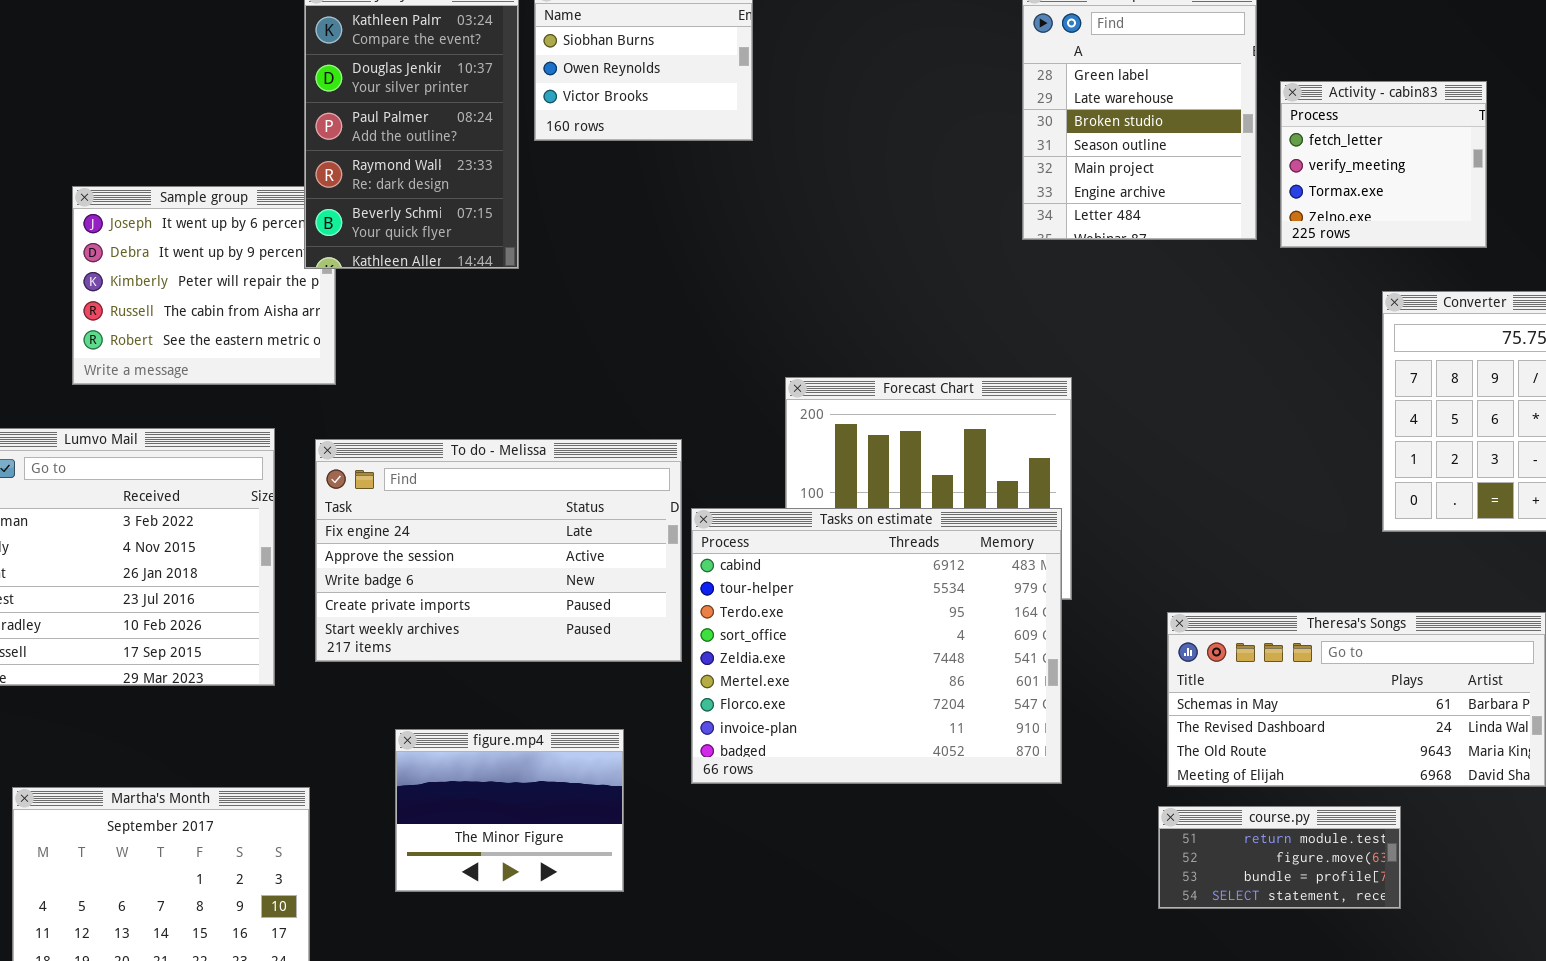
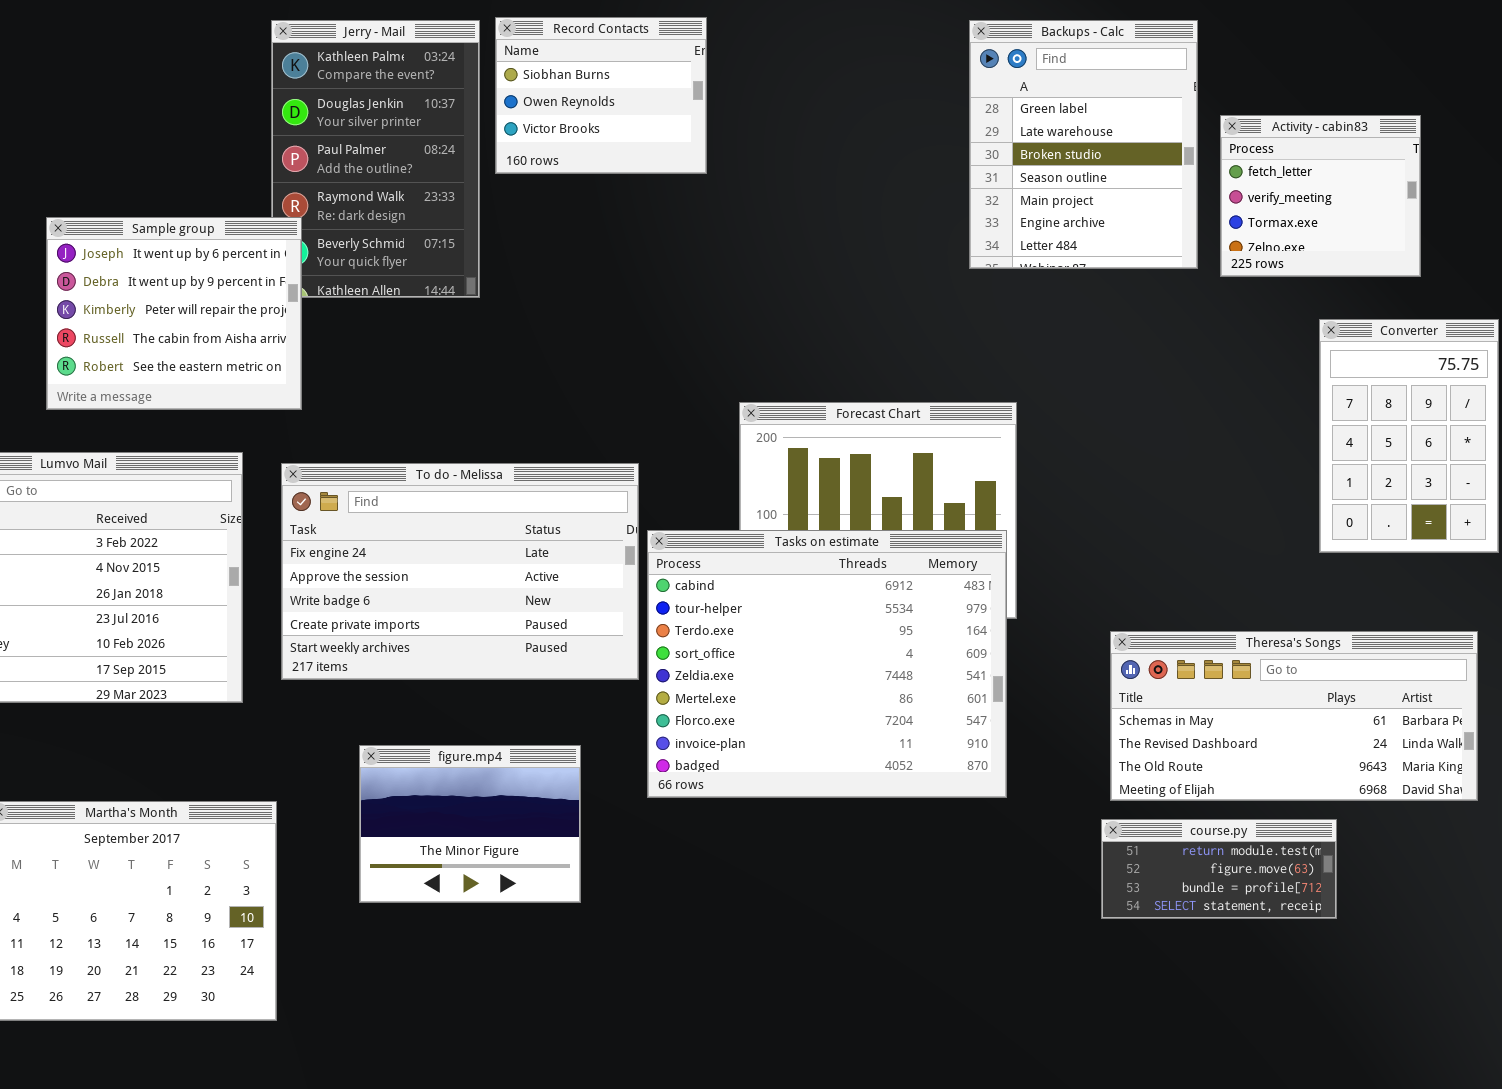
Sample group: [72,186,336,385] -> [46,217,302,410], raised

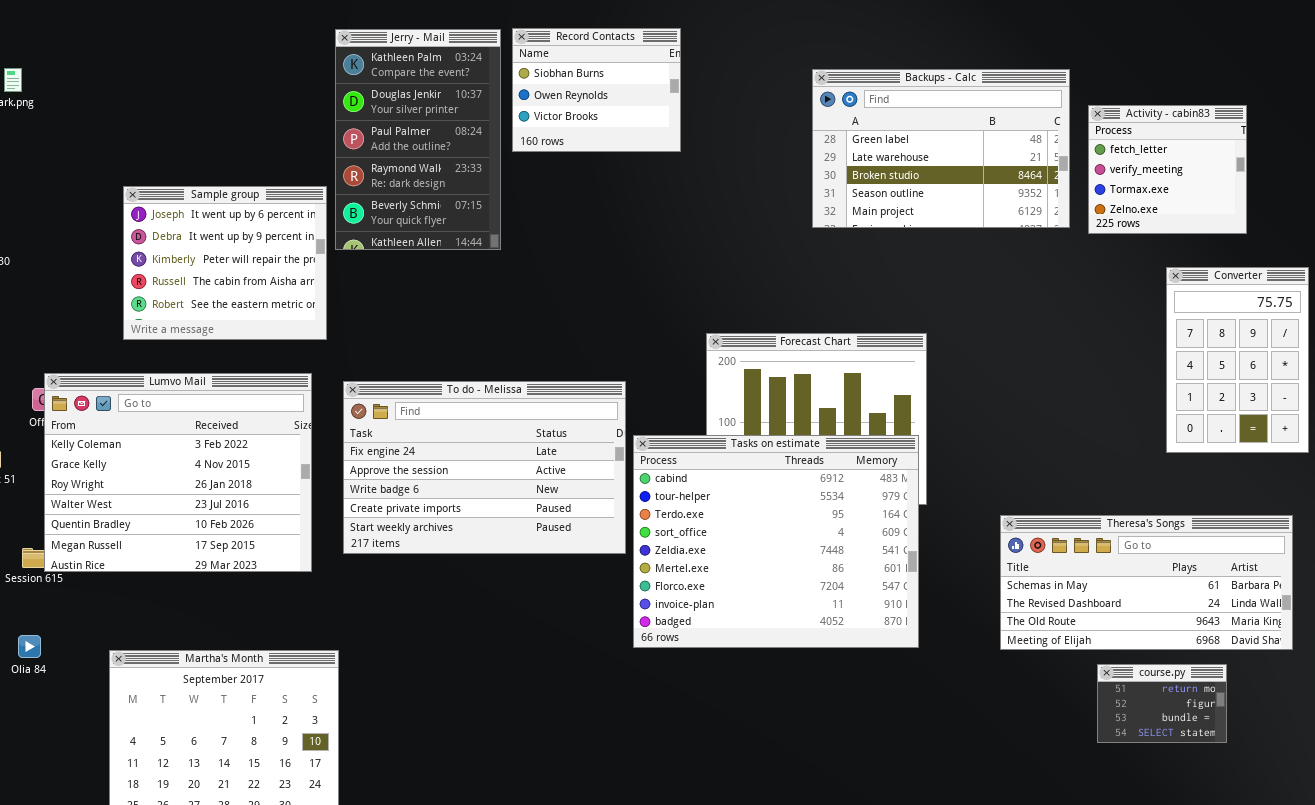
Backups - Calc: [969,20,1198,269] -> [812,69,1070,228], resized
Sample group: [46,217,302,410] -> [123,186,327,340], moved
figure.mp4: [359,745,581,903] -> none, closed
course.py: [1101,819,1337,919] -> [1097,664,1227,743], moved, resized

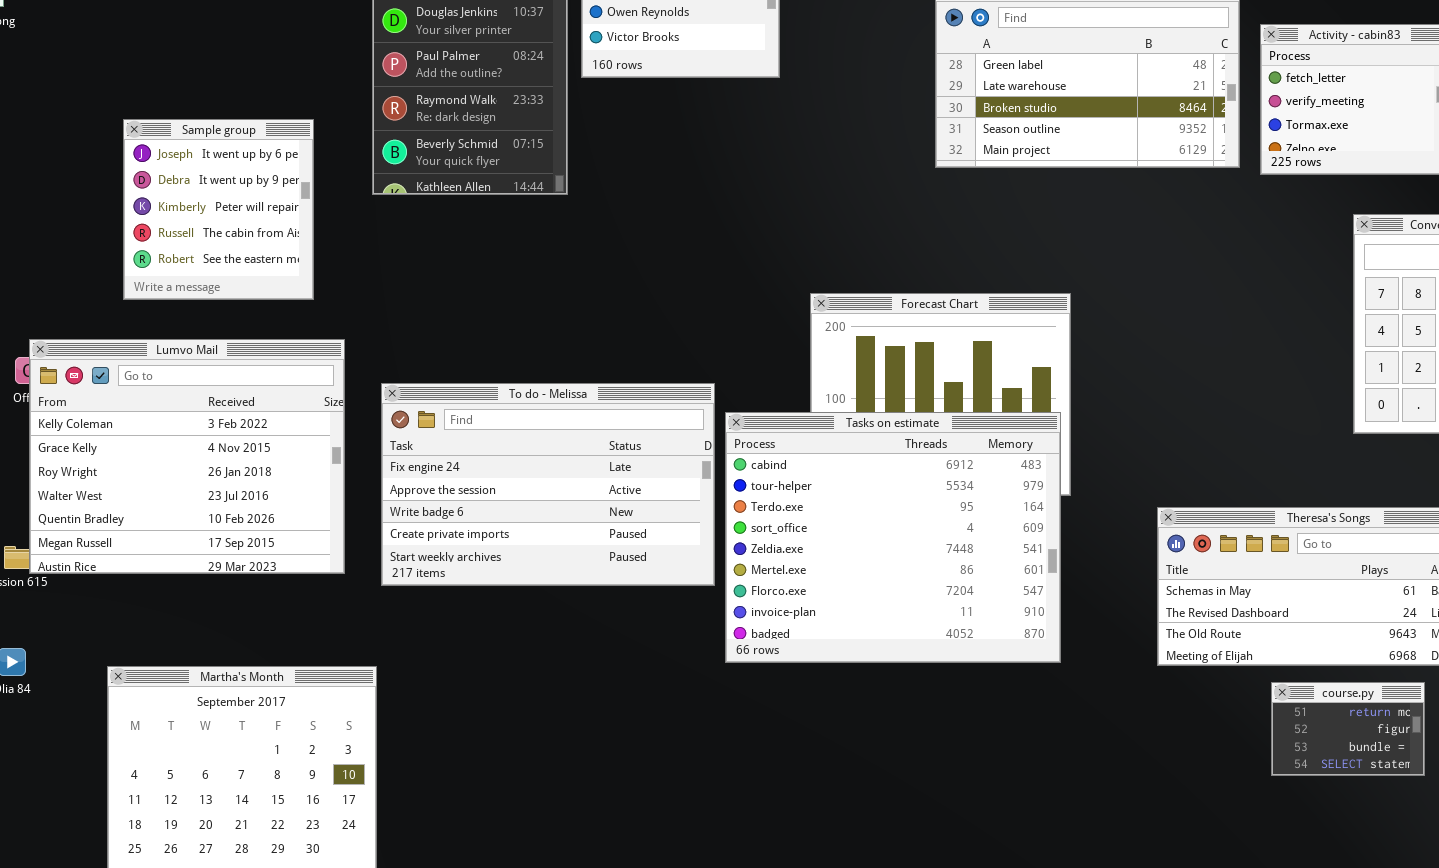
Sample group: [123,186,327,340] -> [123,119,314,300], resized
To do - Melissa: [343,381,626,554] -> [381,383,715,586], moved

